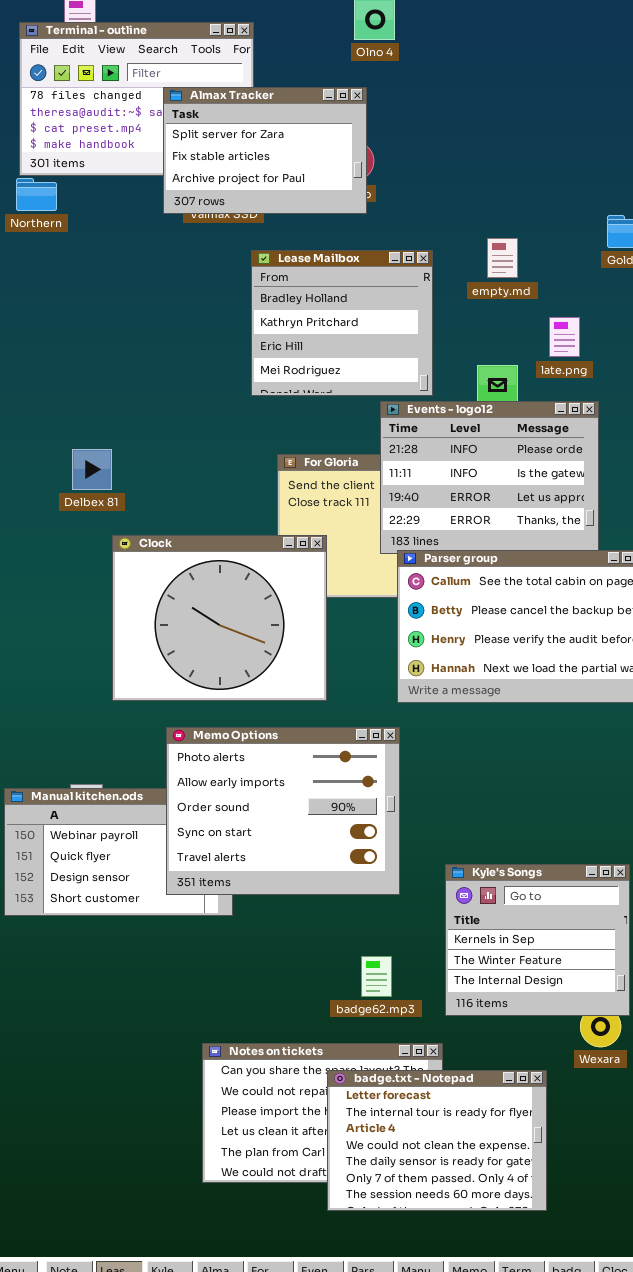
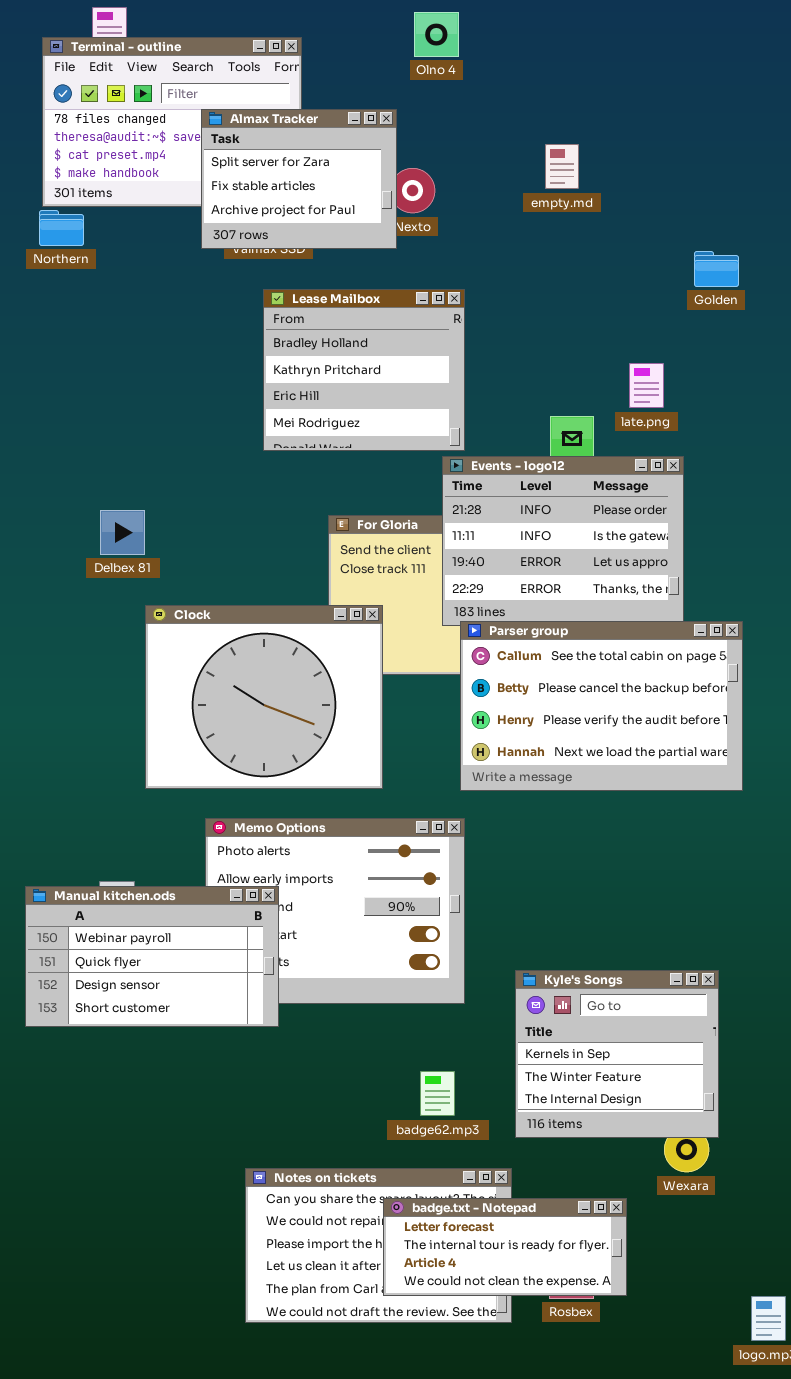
Almax Tracker: [163,87,367,214] -> [201,109,397,249], resized
empty.md: [487,238,518,278] -> [545,144,579,189], moved
Lease Mailbox: [251,250,433,396] -> [263,289,465,451], moved
Manual kitchen.ods: [4,788,233,916] -> [25,886,279,1027], raised
badge.txt - Notepad: [327,1070,547,1211] -> [383,1198,627,1296], resized

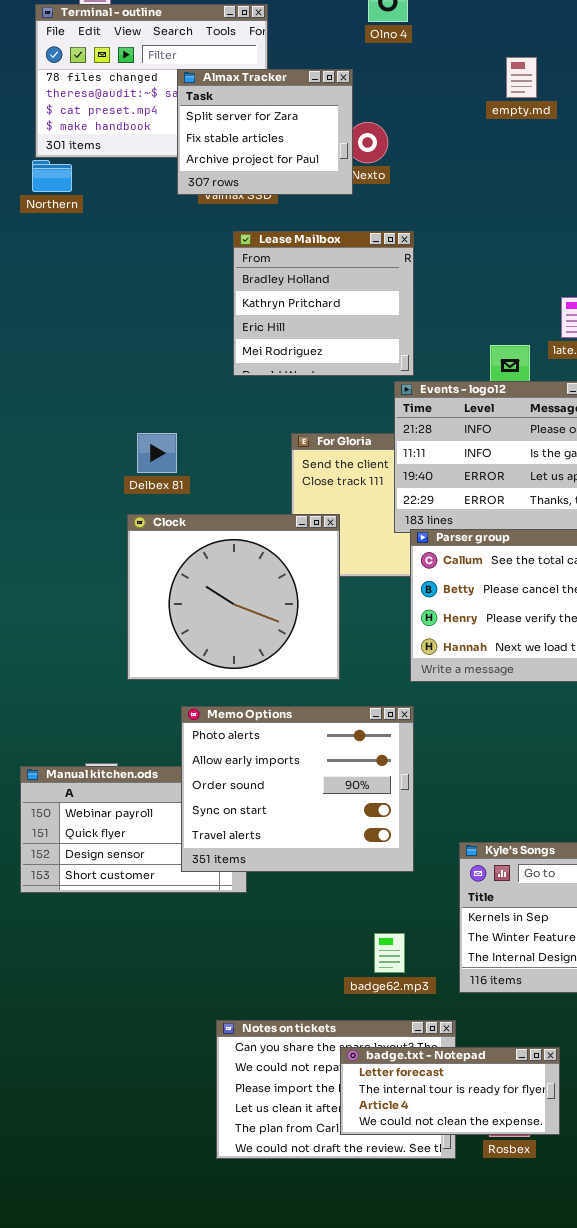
empty.md: [545,144,579,189] -> [506,57,537,98], moved
Delbex 81: [100,510,145,555] -> [137,433,177,473], moved
Memo Options: [205,818,465,1004] -> [181,706,414,872], raised

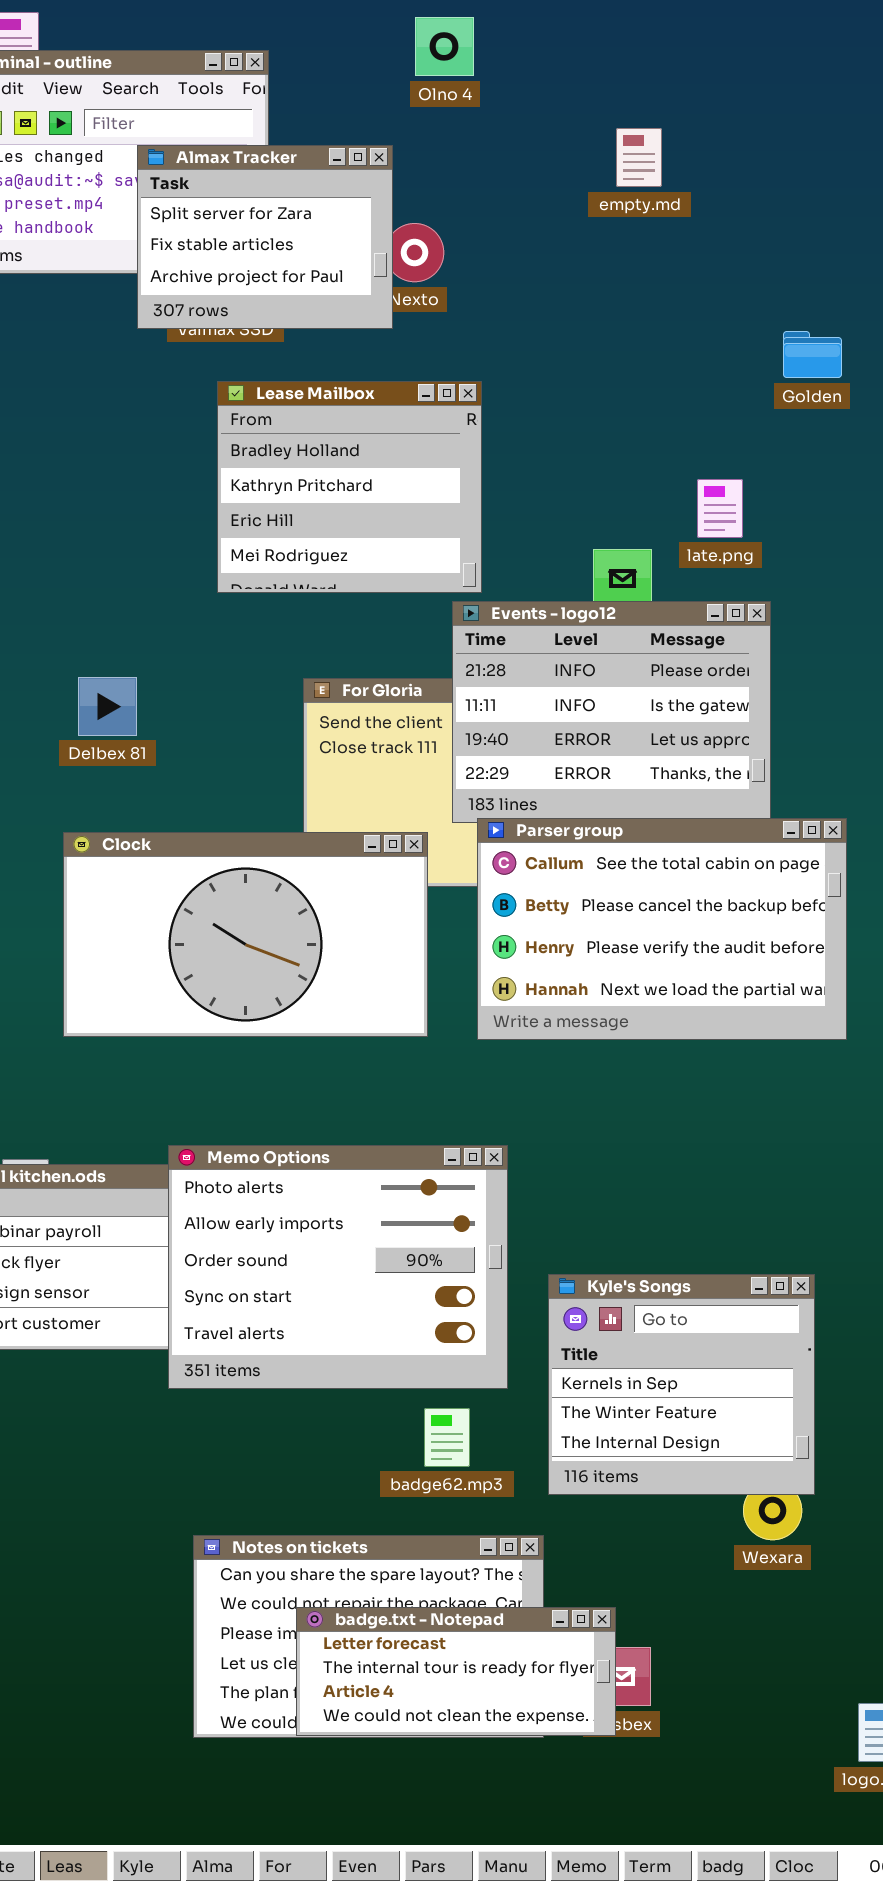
Clock: [127,514,340,680] -> [63,832,428,1037], resized
Memo Options: [181,706,414,872] -> [168,1145,508,1389], moved
badge.txt - Notepad: [340,1047,560,1135] -> [296,1607,616,1736], moved

